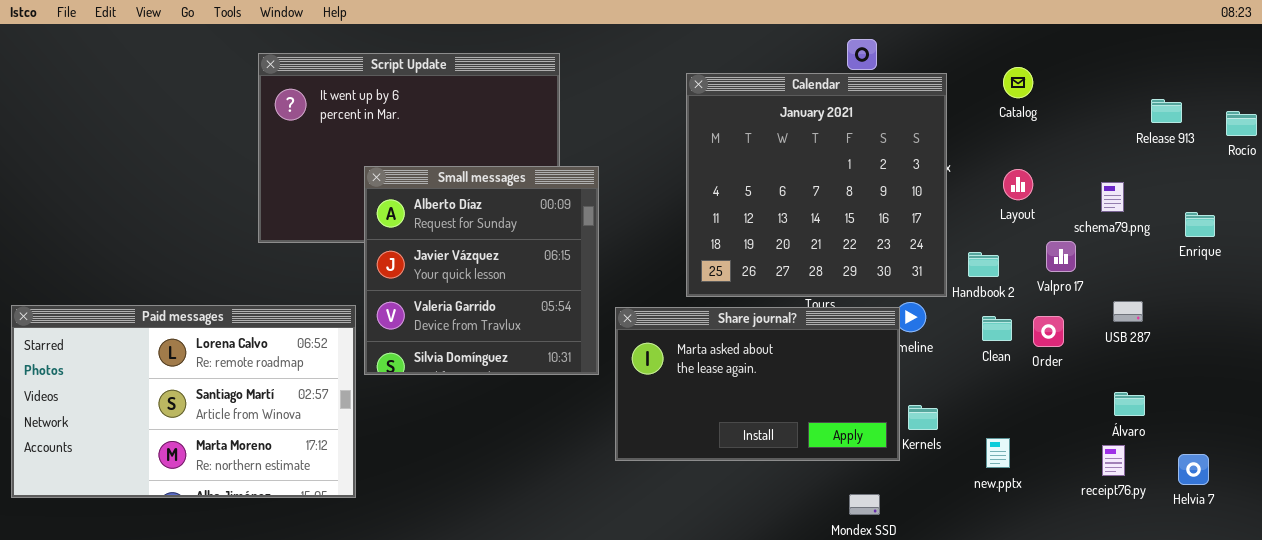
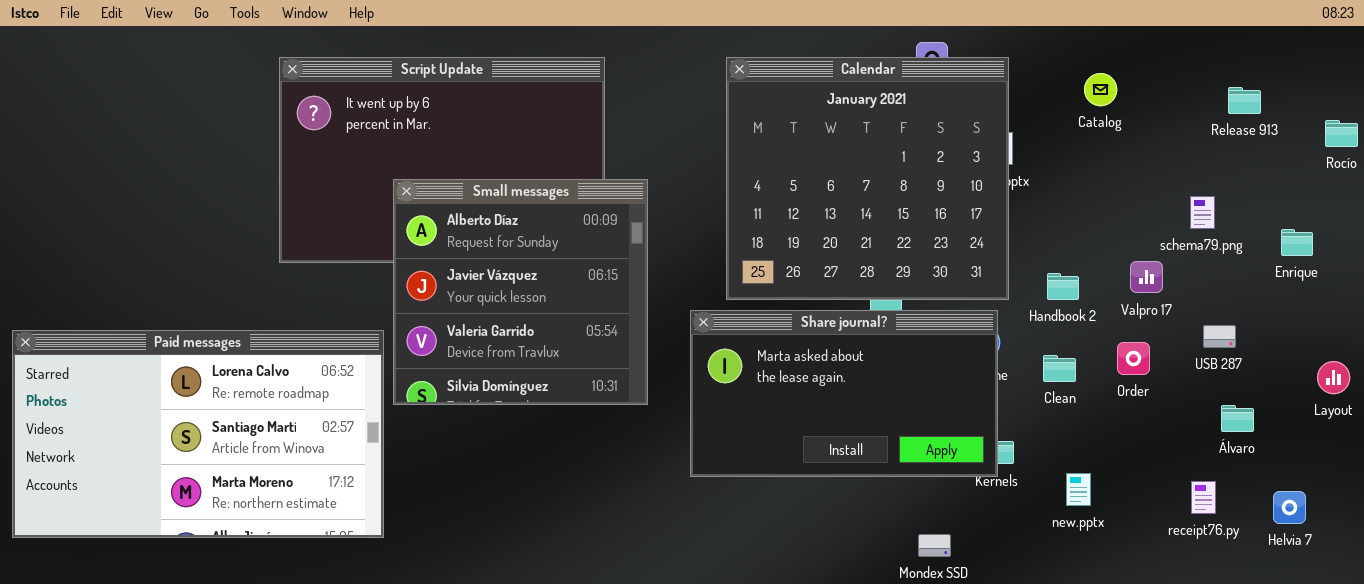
Calendar: [686,73,947,297] -> [726,57,1009,300], moved
Release 913: [1151,99,1182,123] -> [1228,87,1261,114], moved
Layout: [1003,169,1033,200] -> [1317,361,1350,394], moved
Share journal?: [615,307,900,461] -> [690,310,998,477], moved
Clean: [982,316,1012,341] -> [1043,355,1076,382], moved
Álvaro: [1114,392,1145,416] -> [1221,405,1254,432], moved

